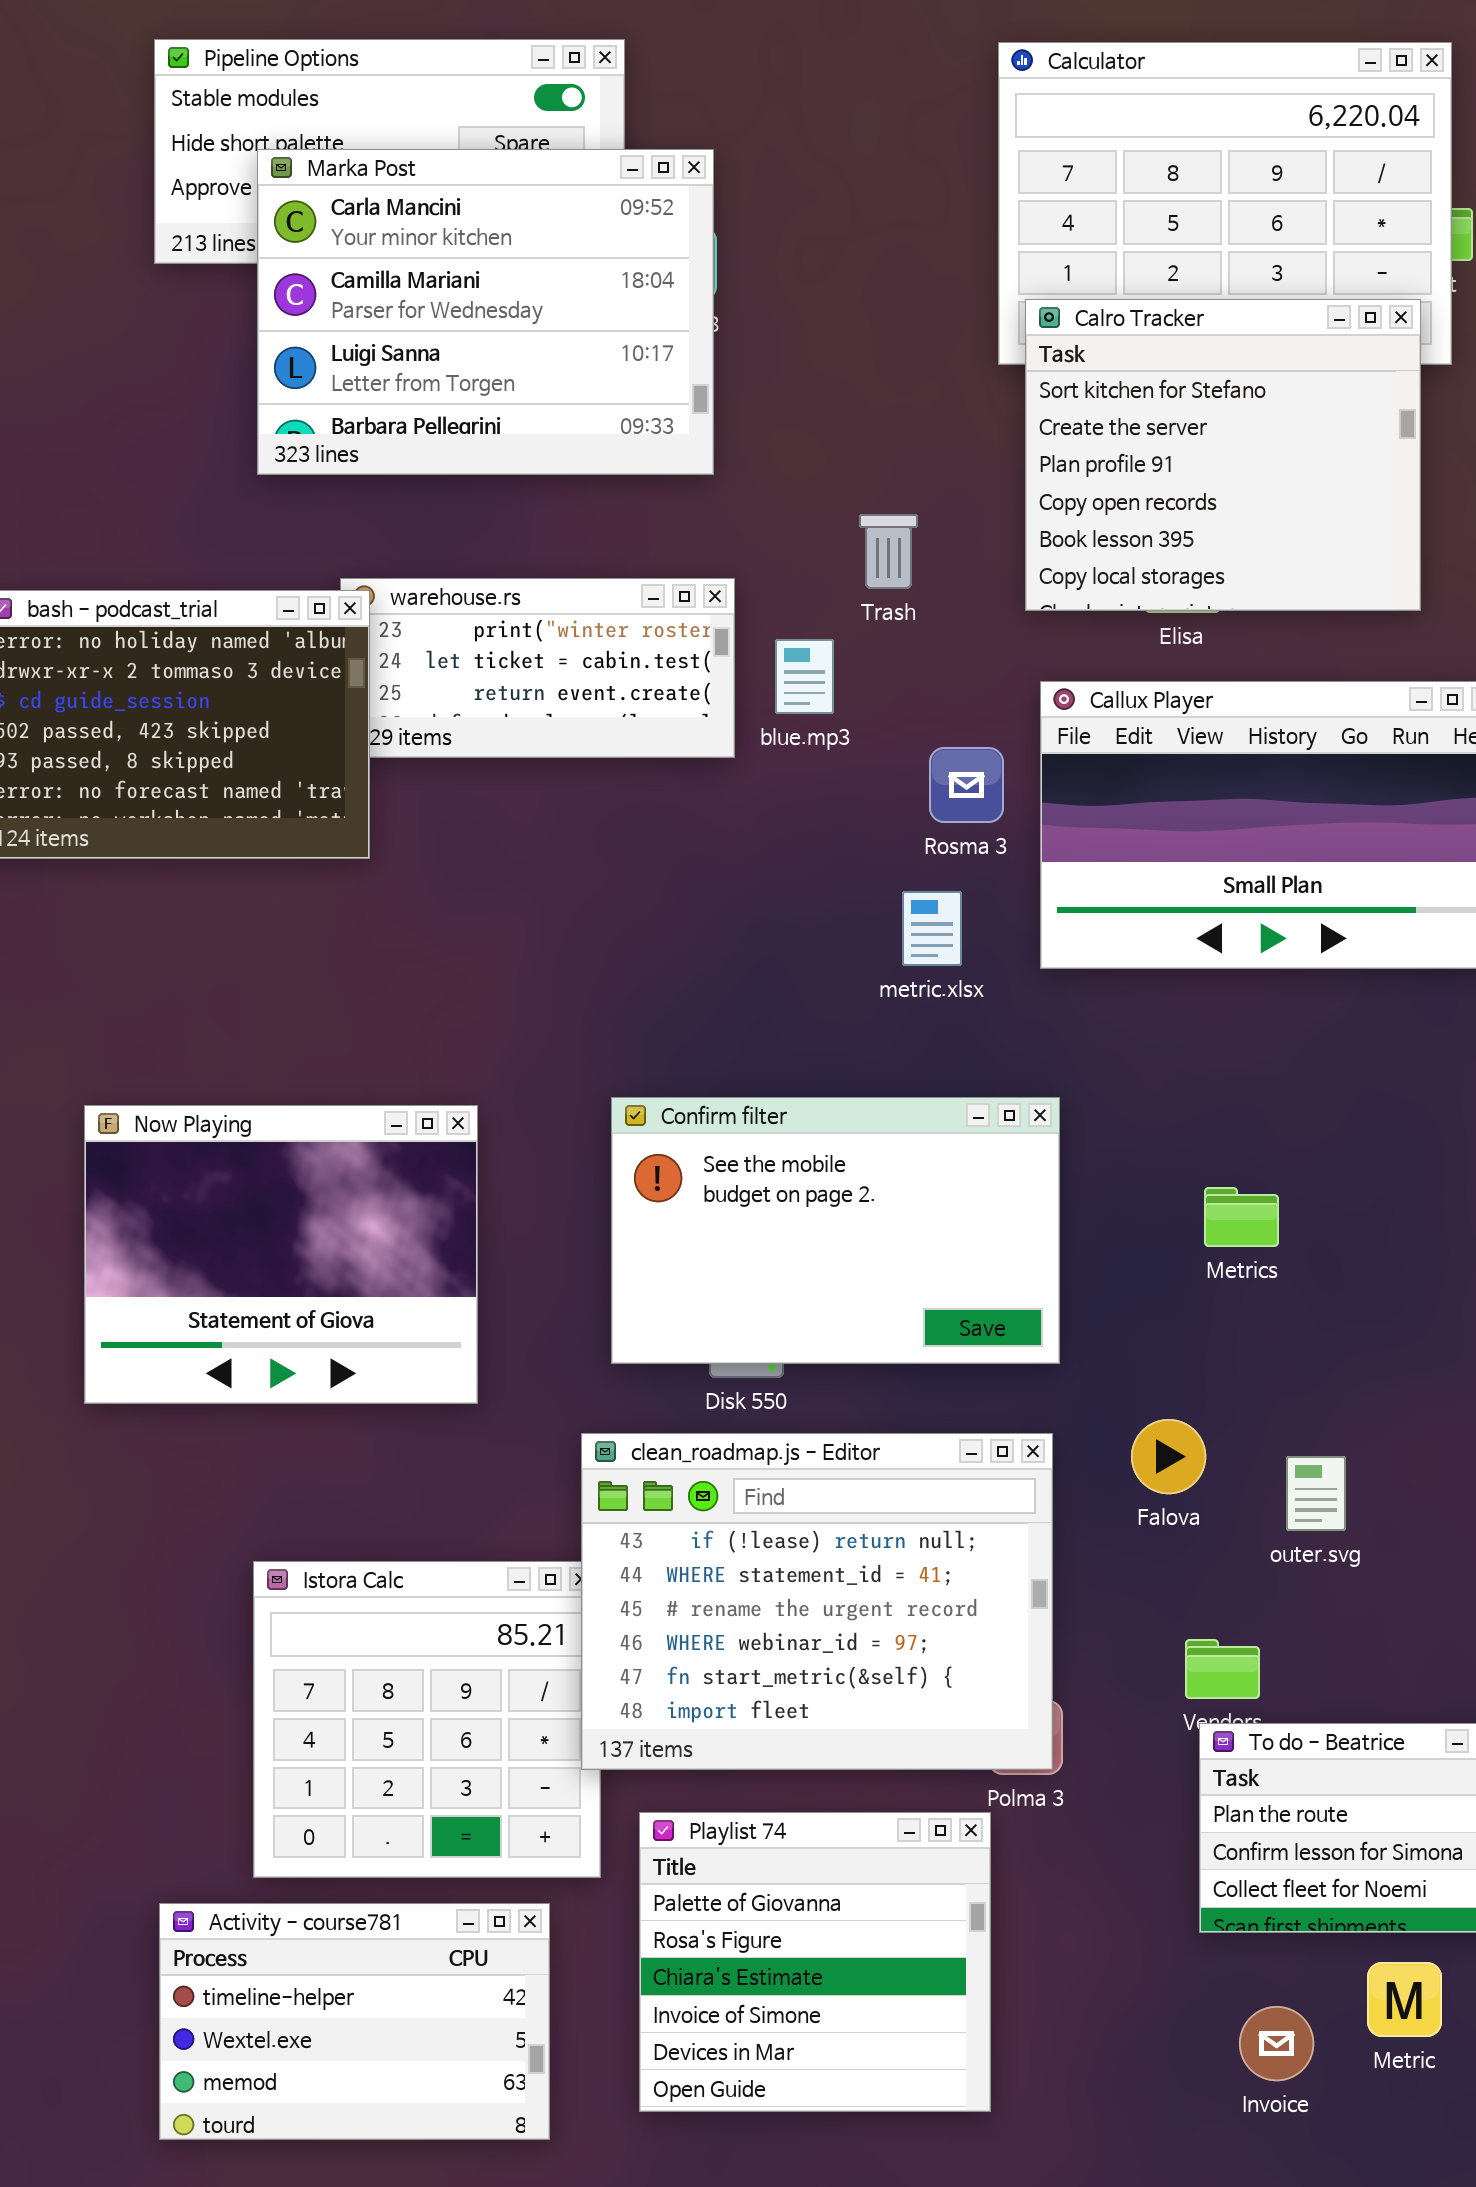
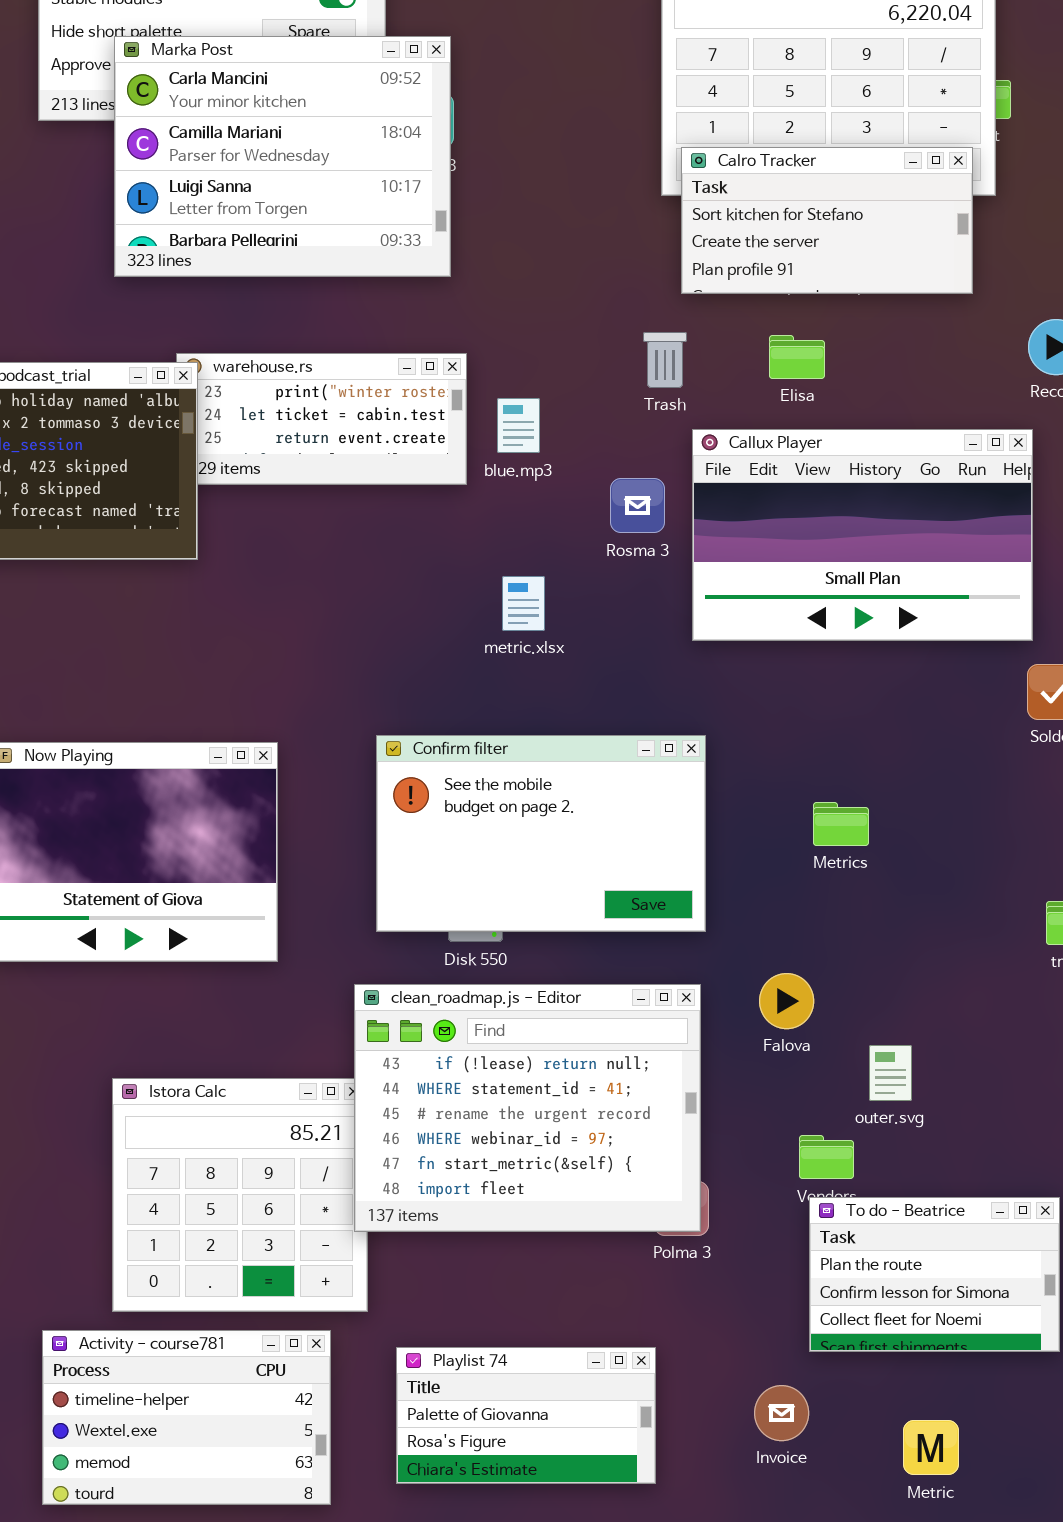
Calro Tracker: [1025,299,1421,611] -> [681,147,973,294], resized
Trash: [859,514,918,589] -> [643,332,687,388], moved
metric.xlsx: [902,891,962,966] -> [502,576,545,631], moved
outer.svg: [1286,1456,1346,1531] -> [869,1045,912,1101], moved
Playlist 74: [639,1812,991,2112] -> [396,1347,656,1484], resized
Metric: [1367,1962,1442,2037] -> [903,1420,959,1475], moved
Invoice: [1239,2006,1314,2081] -> [754,1385,809,1441], moved

